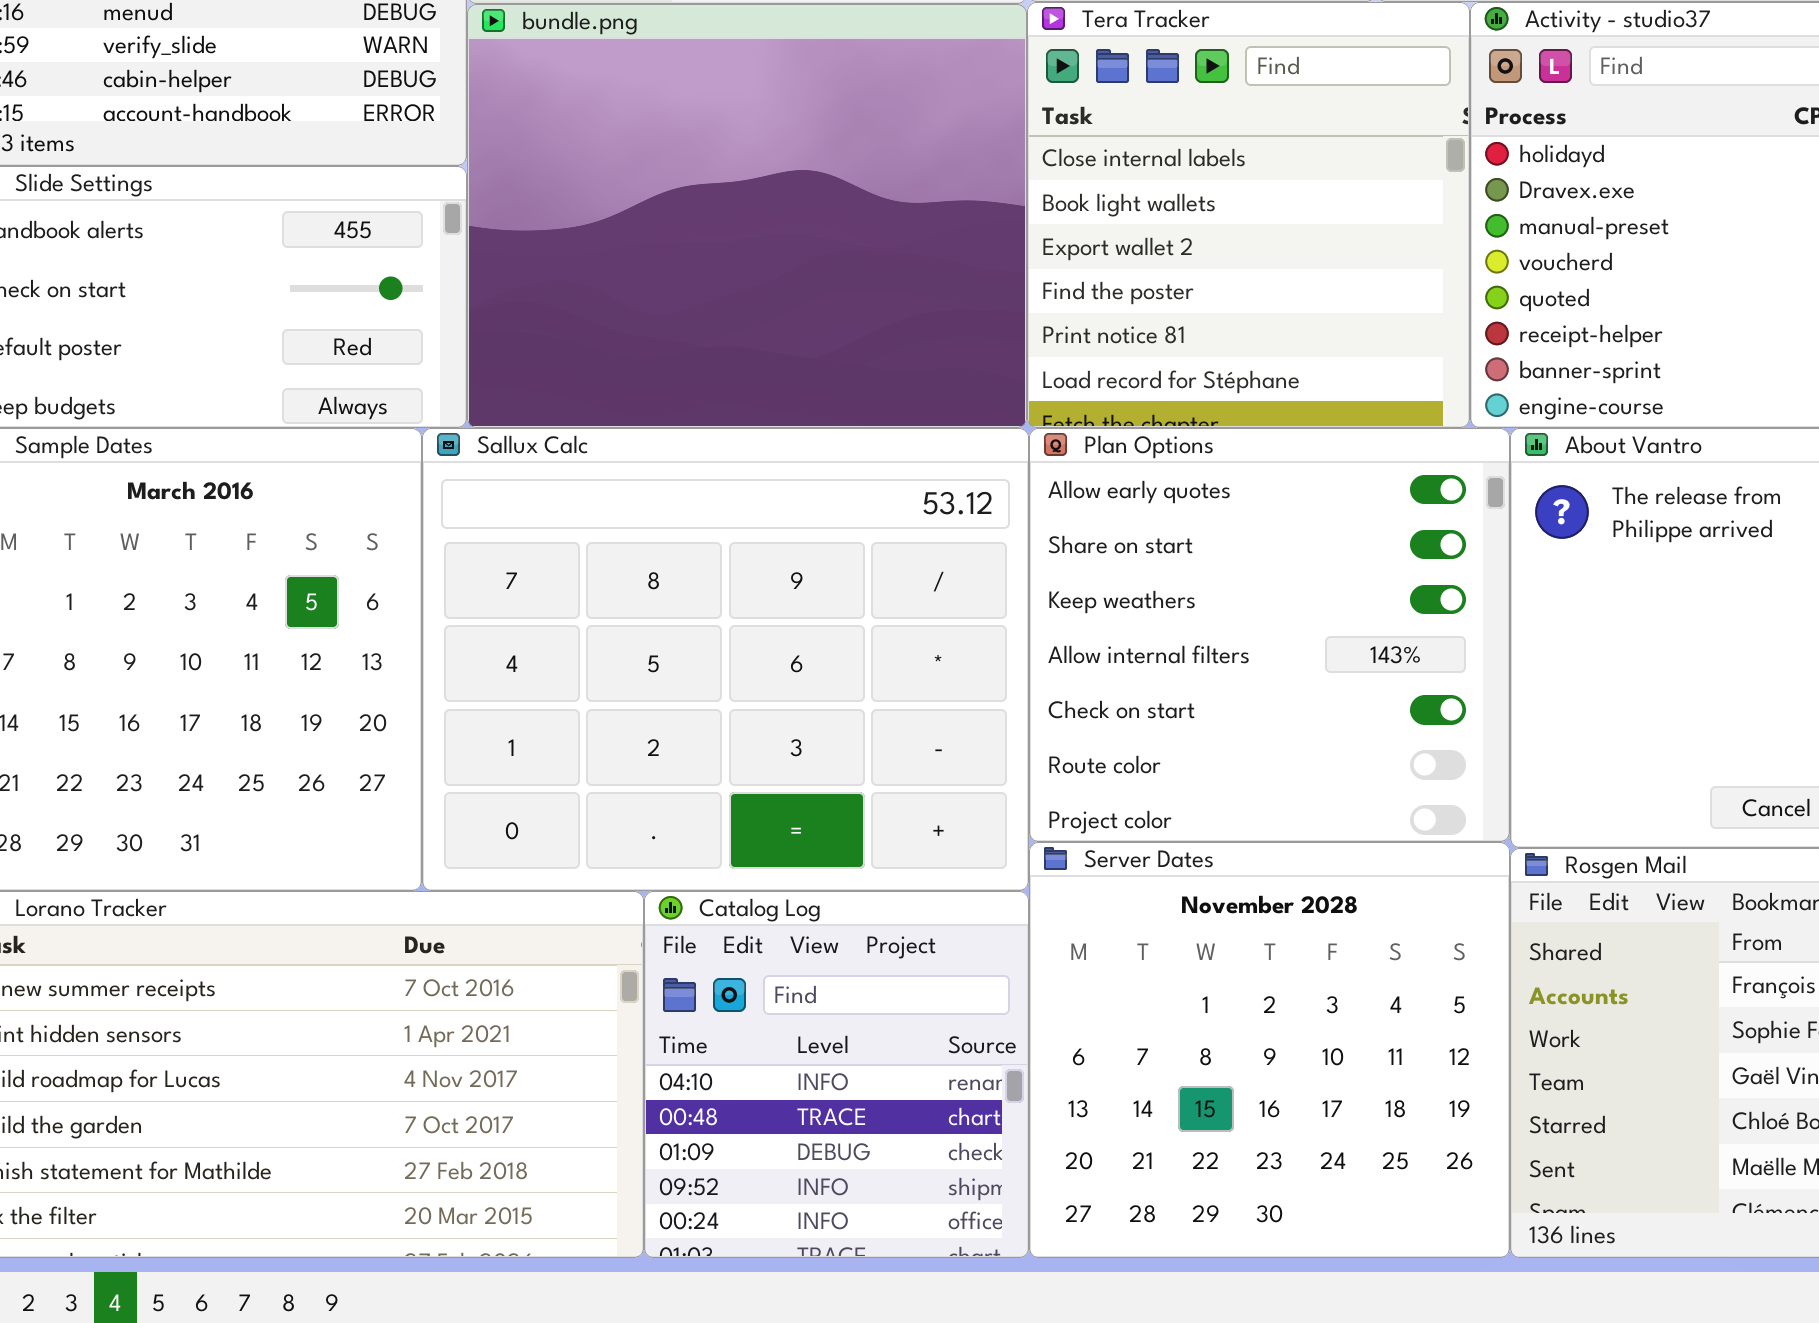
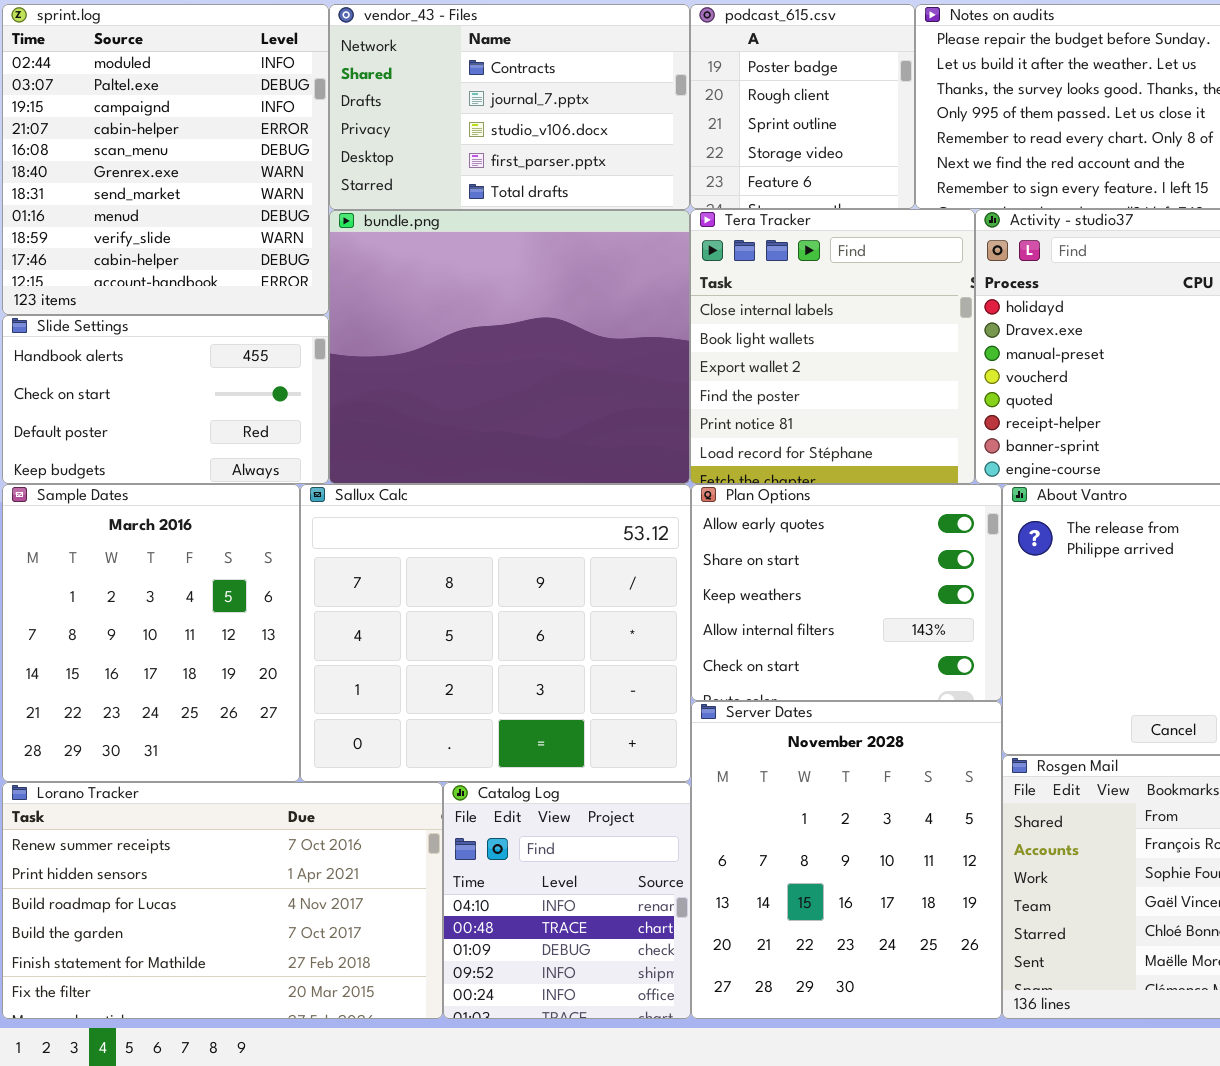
Plan Options: [1029,428,1510,842] -> [691,484,1002,701], resized
Server Dates: [1029,842,1510,1258] -> [691,701,1002,1019], resized

